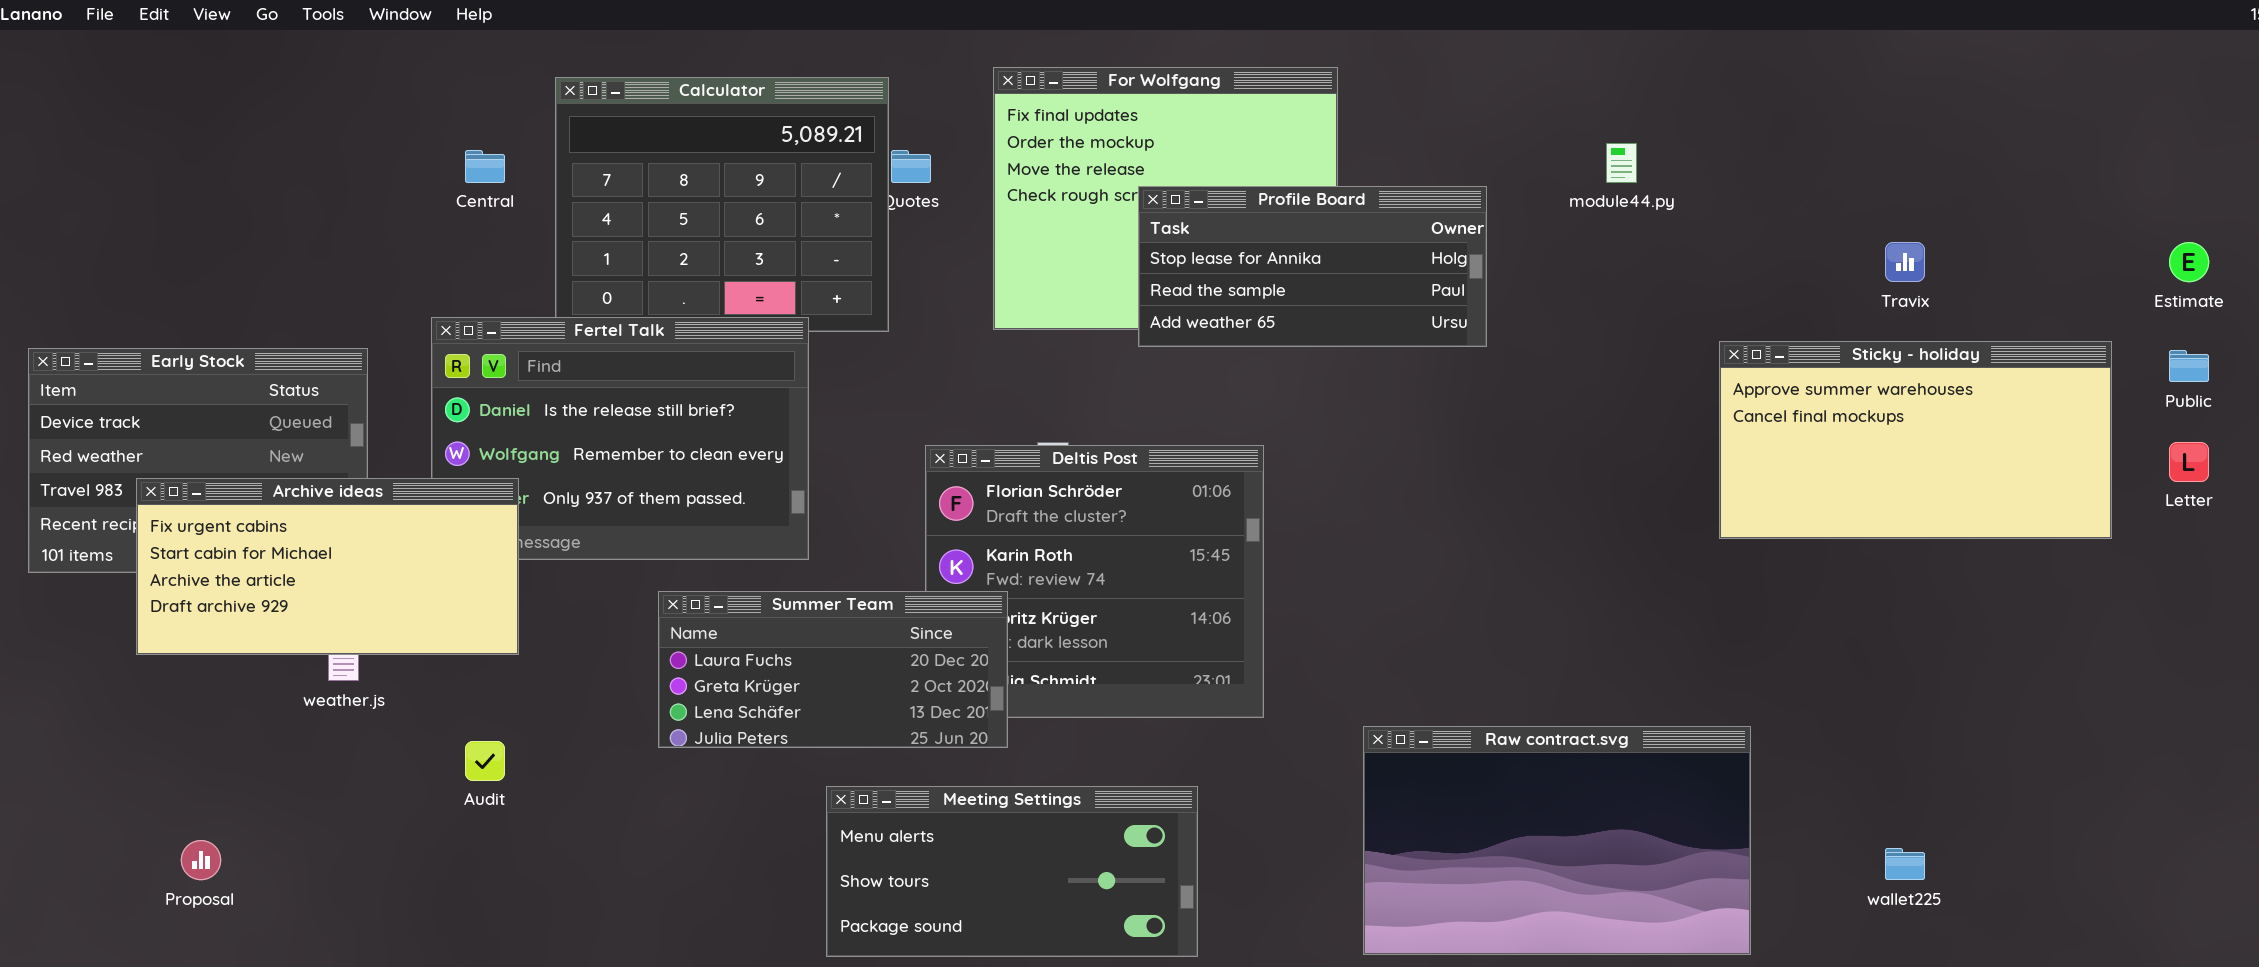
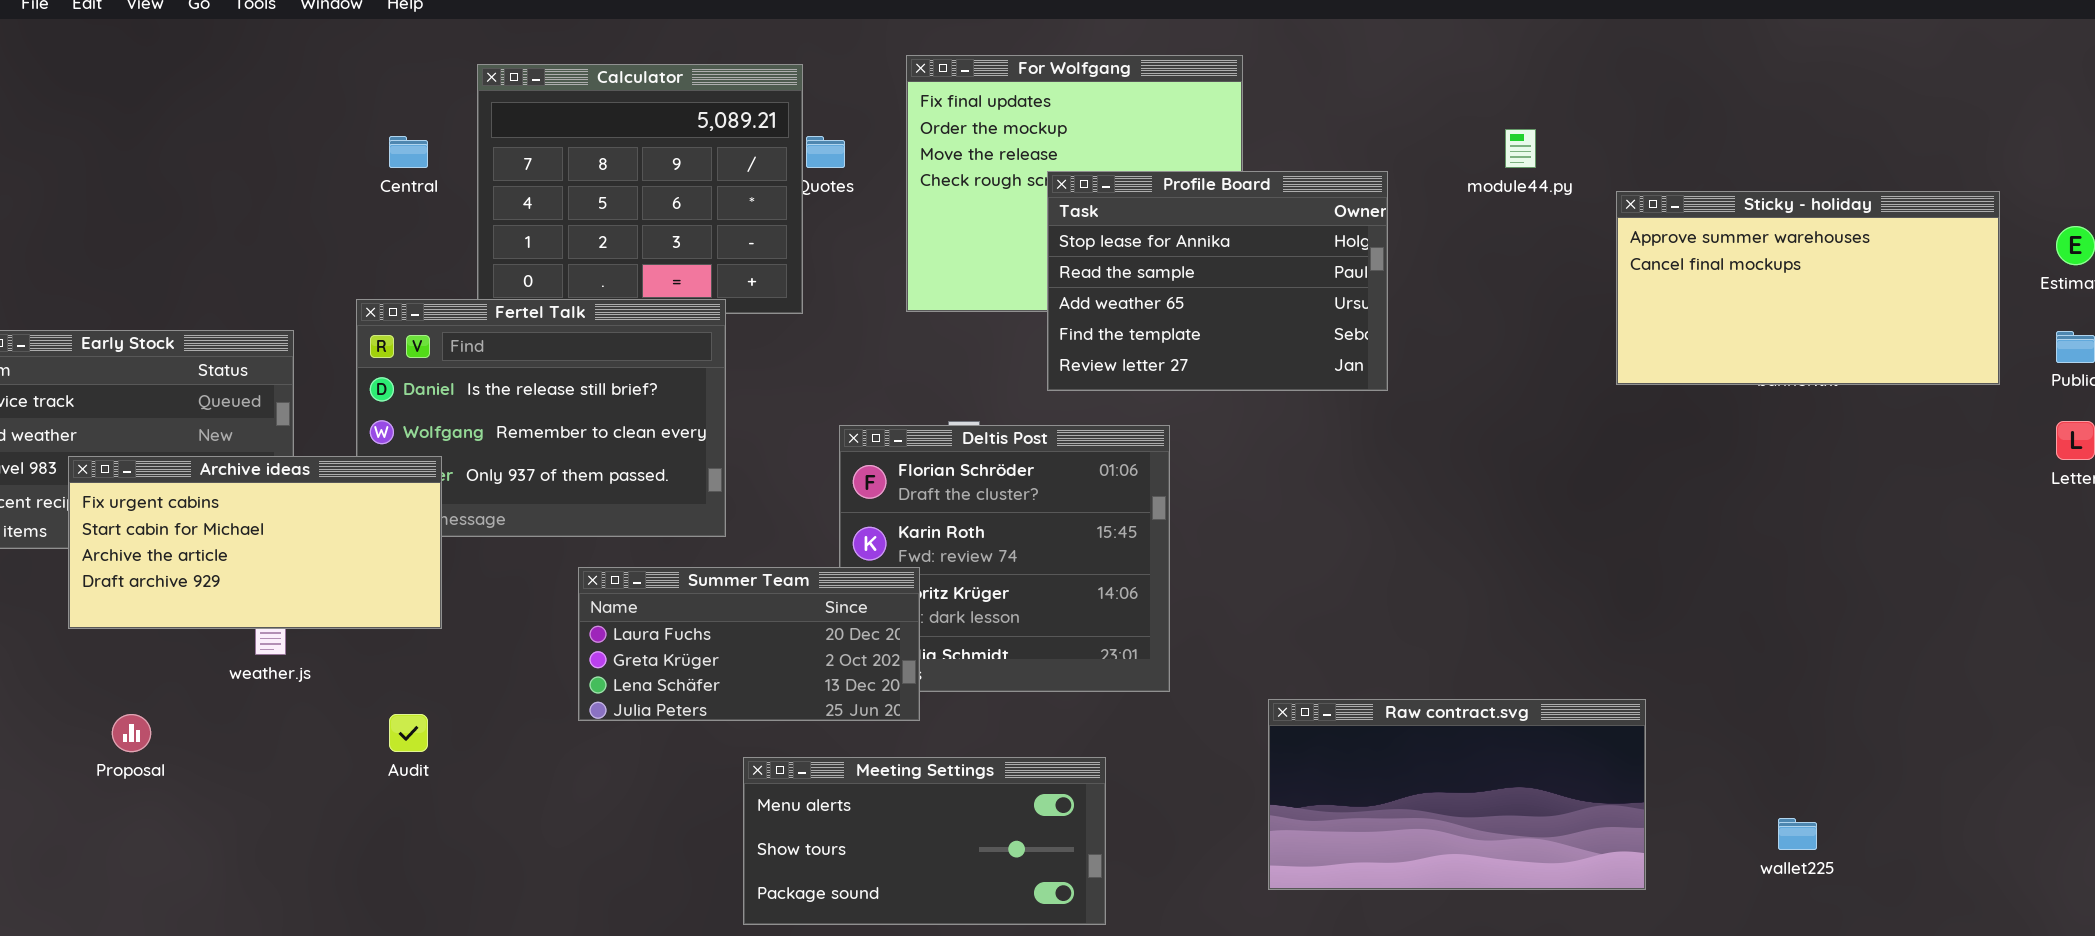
Profile Board: [1138,186,1487,347] -> [1047,171,1388,391], resized
Sticky - holiday: [1719,341,2112,539] -> [1616,191,2000,385], moved
Raw contract.svg: [1363,726,1751,955] -> [1268,699,1646,890], resized
Proposal: [181,840,221,880] -> [112,714,151,752], moved

